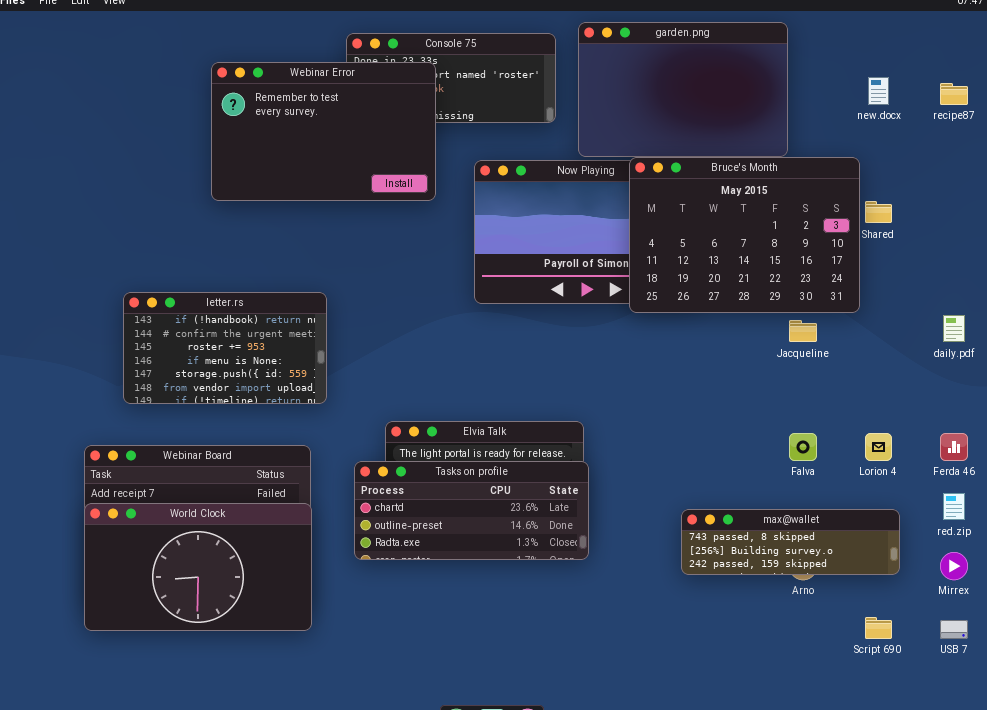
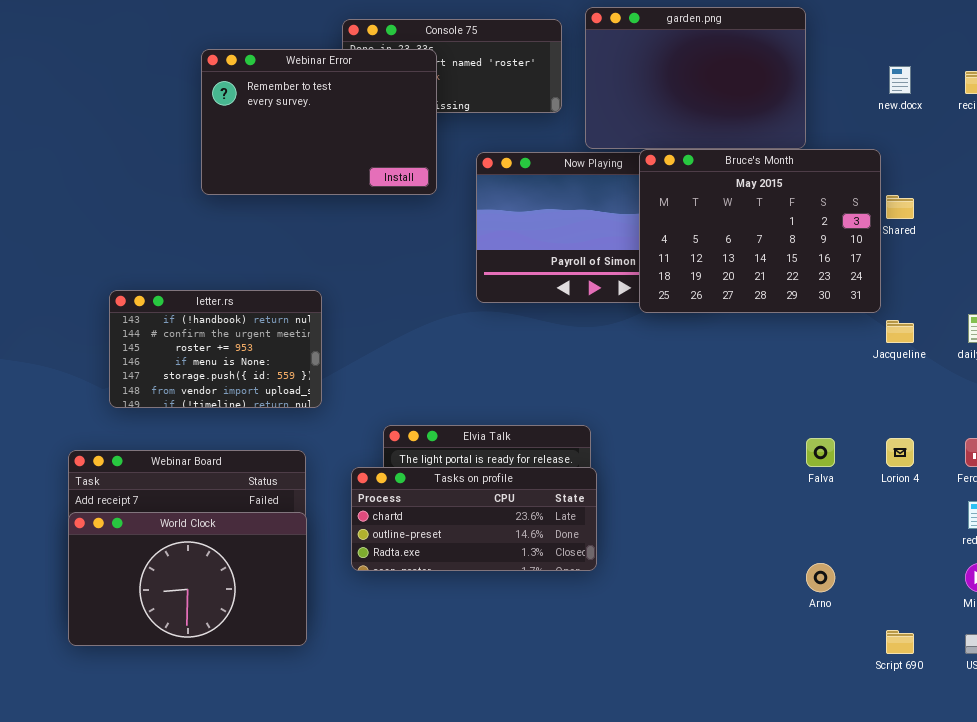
Jacqueline: [789,320,817,342] -> [886,320,914,343], moved
max@wallet: [681,509,900,575] -> none, closed

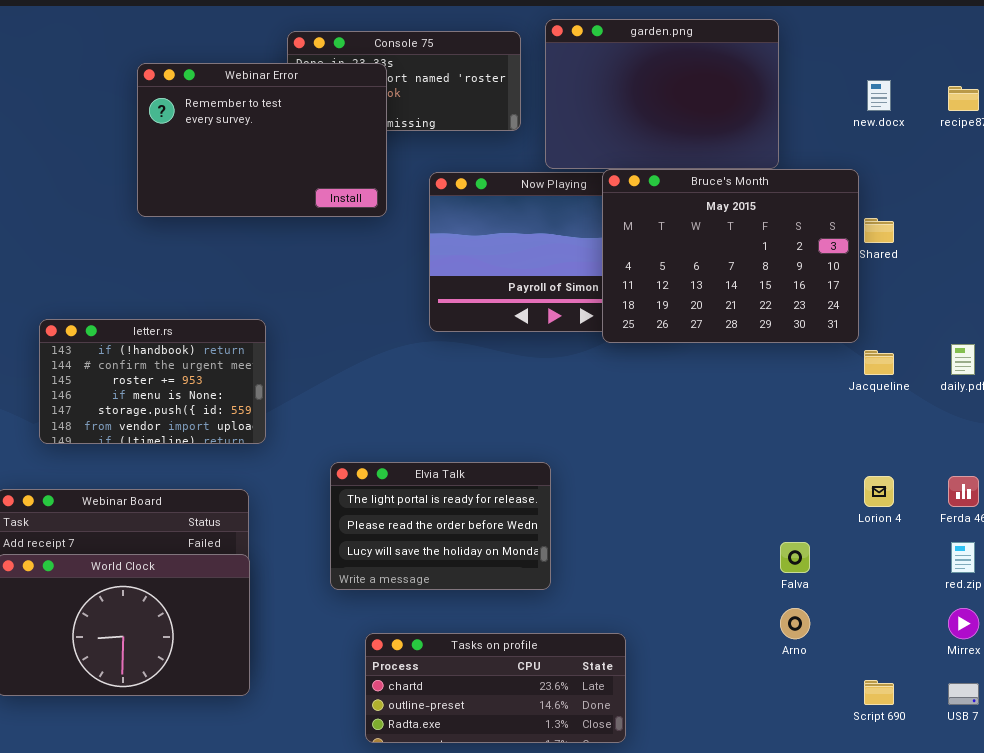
Falva: [806,438,835,467] -> [780,542,810,573], moved
Tasks on profile: [351,467,597,571] -> [365,633,626,743], moved

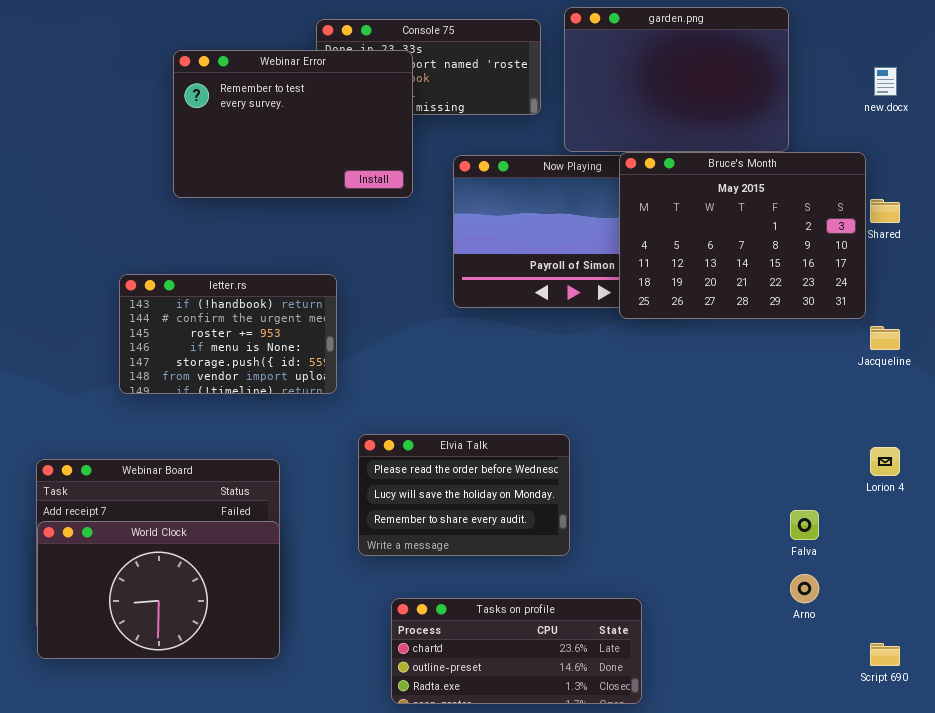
letter.rs: [39,319,266,444] -> [119,274,337,394], moved
Elvia Talk: [330,462,551,590] -> [358,434,570,556], scrolled down 1 row

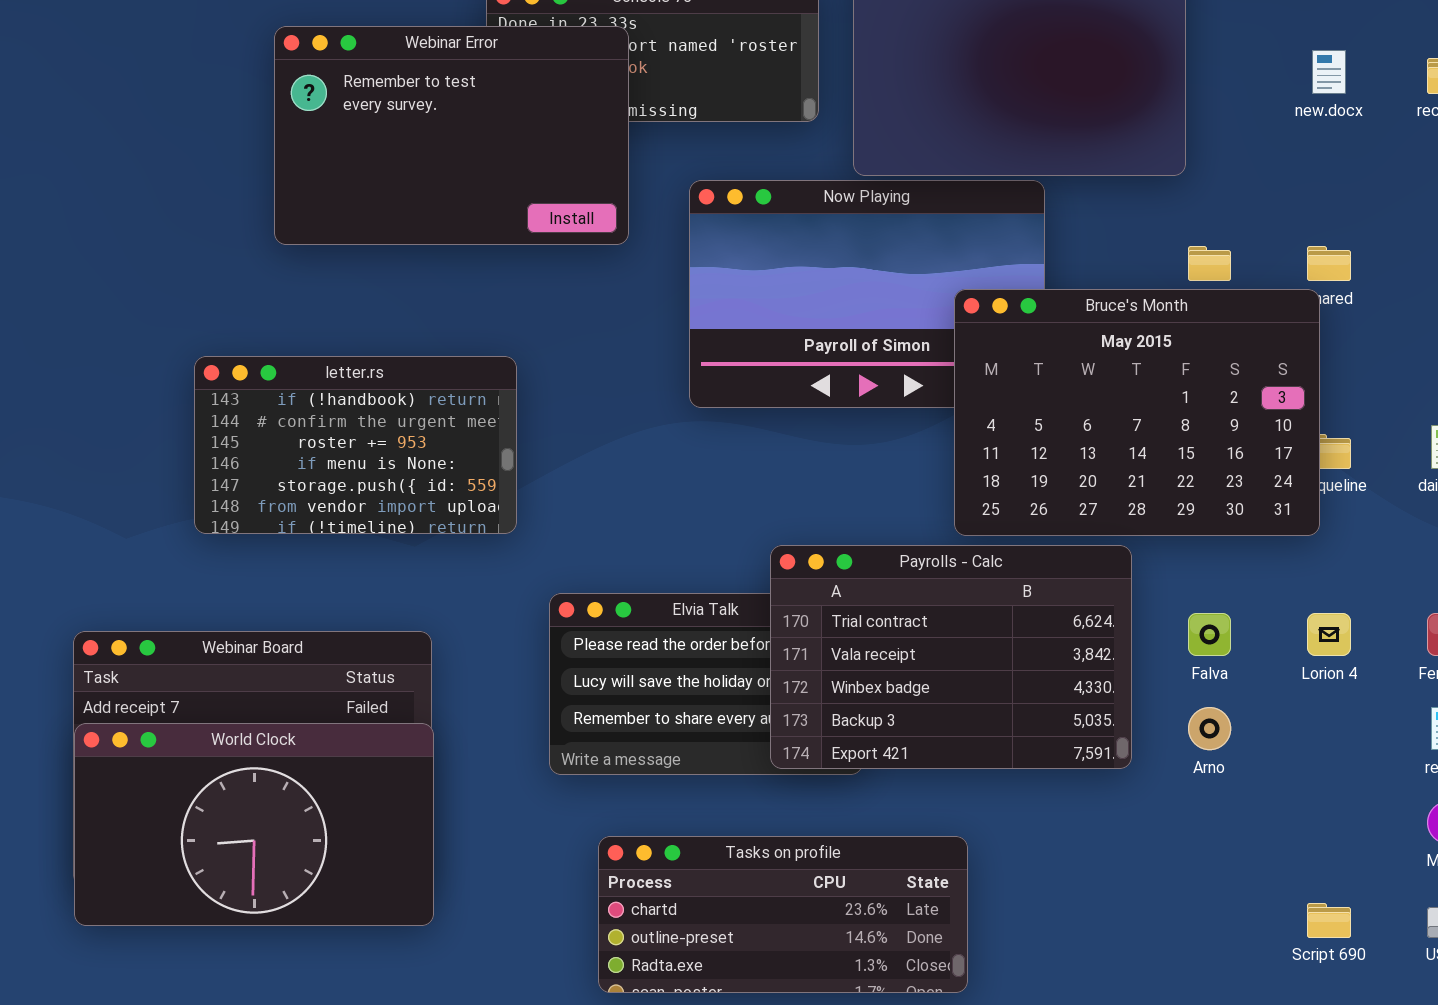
Bruce's Month: [619,152,866,319] -> [954,289,1320,536], moved
Payrolls - Calc: none -> [770,545,1132,769], opened
Falva: [790,510,819,540] -> [1188,613,1231,656], moved
Arno: [790,574,819,603] -> [1188,707,1231,750], moved

